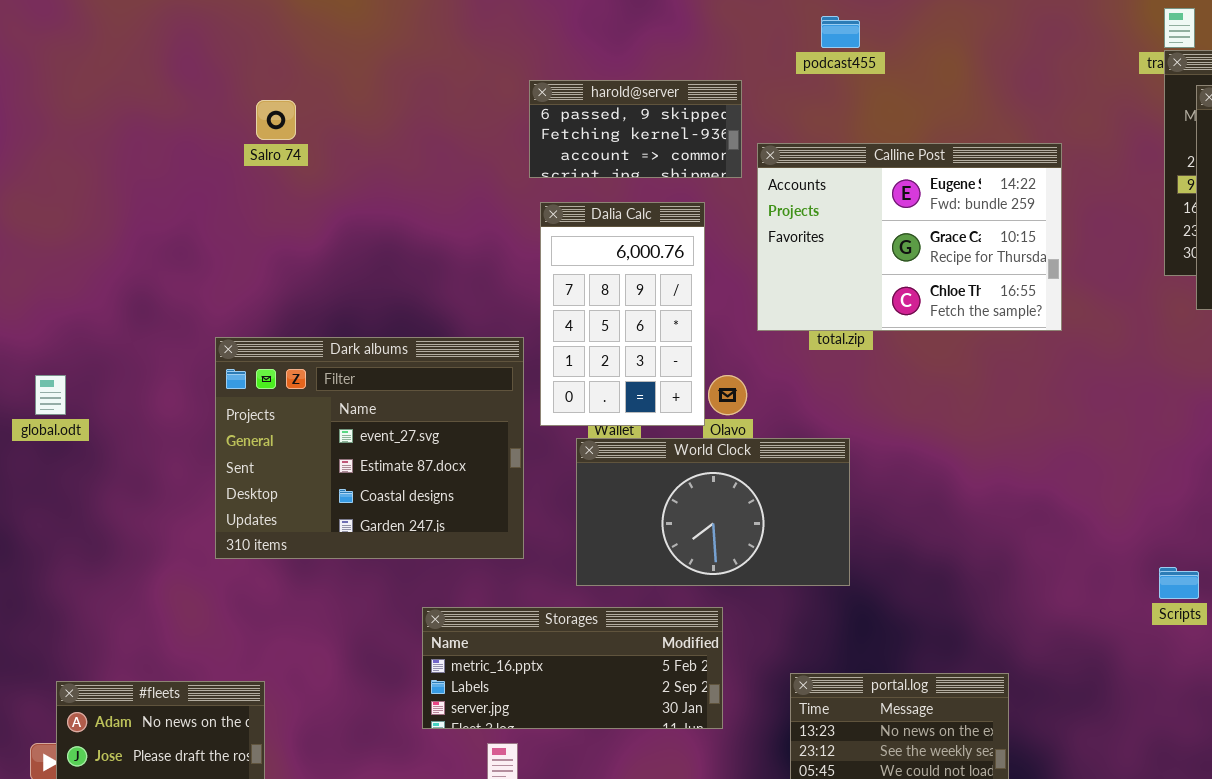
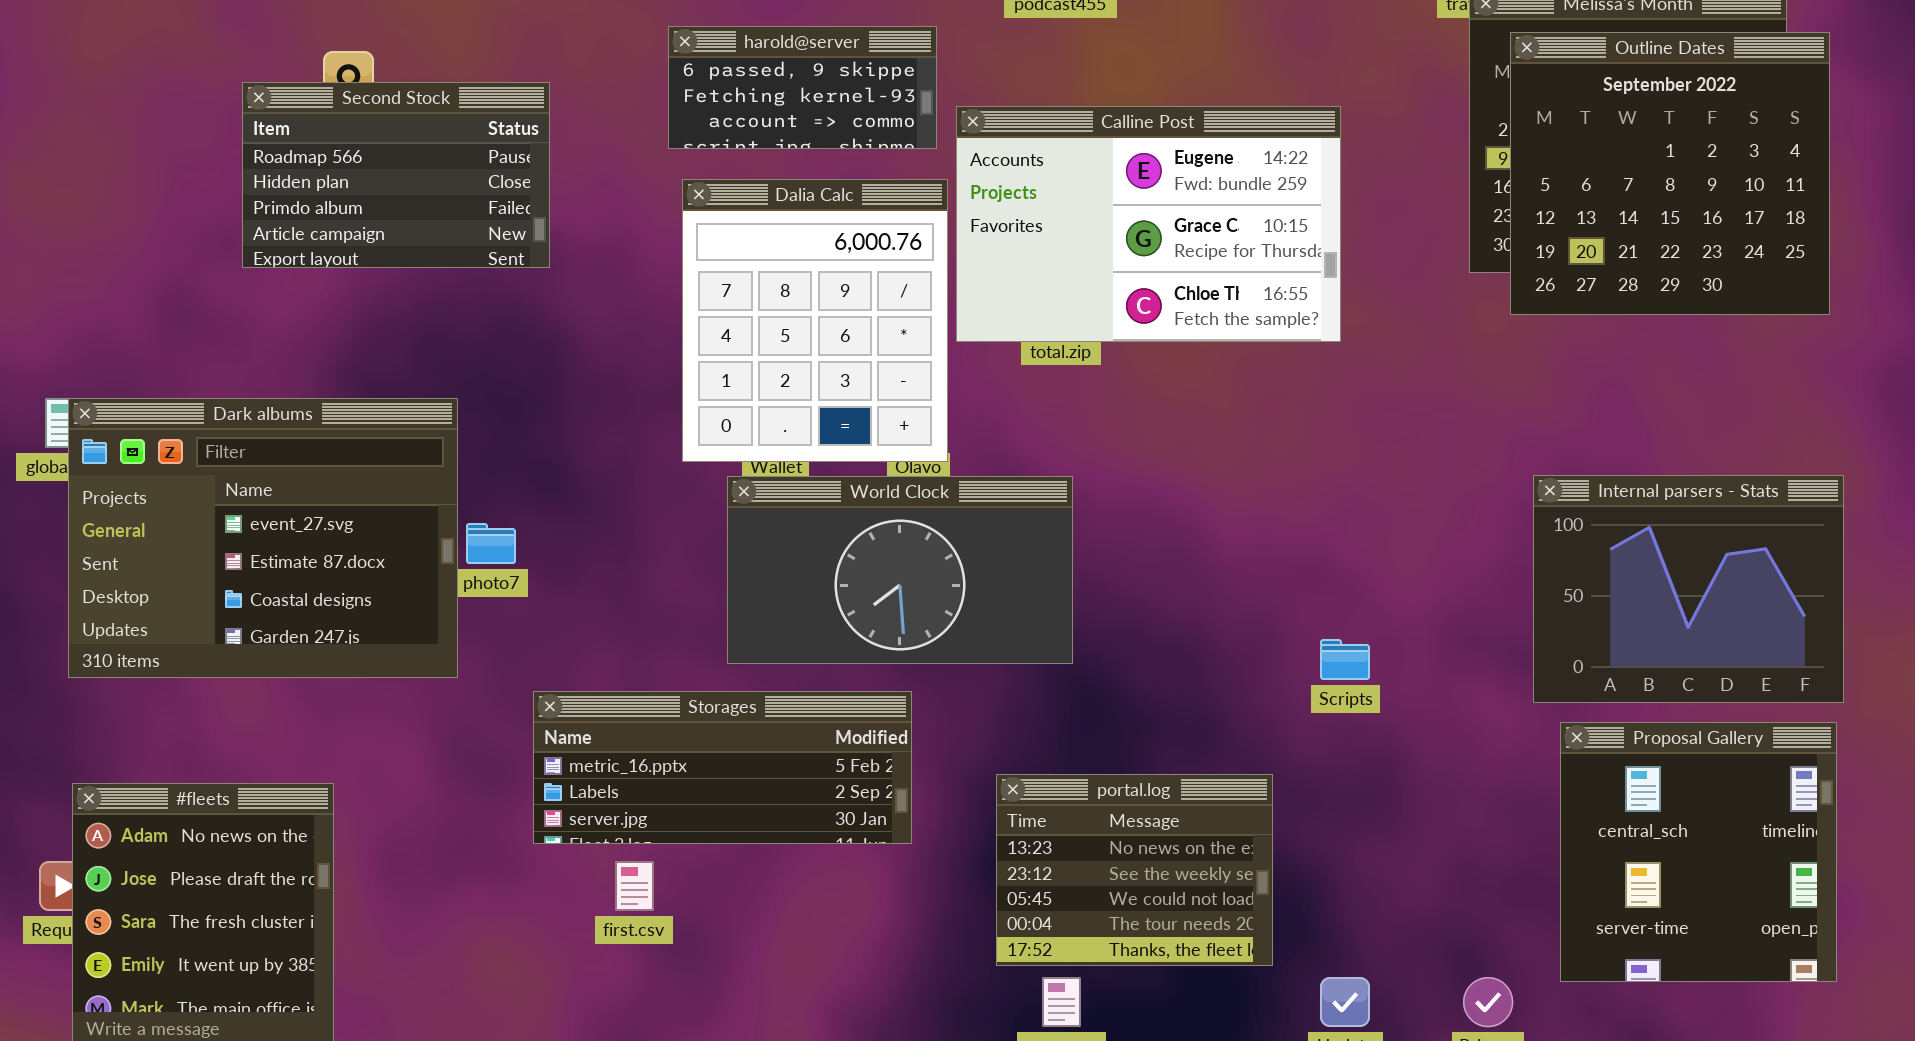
Second Stock: none -> [242,82,550,268], opened
Dalia Calc: [540,202,705,426] -> [682,179,948,462], resized
Dark albums: [215,337,524,559] -> [68,398,458,678], moved
Scripts: [1159,567,1199,599] -> [1320,639,1370,680], moved

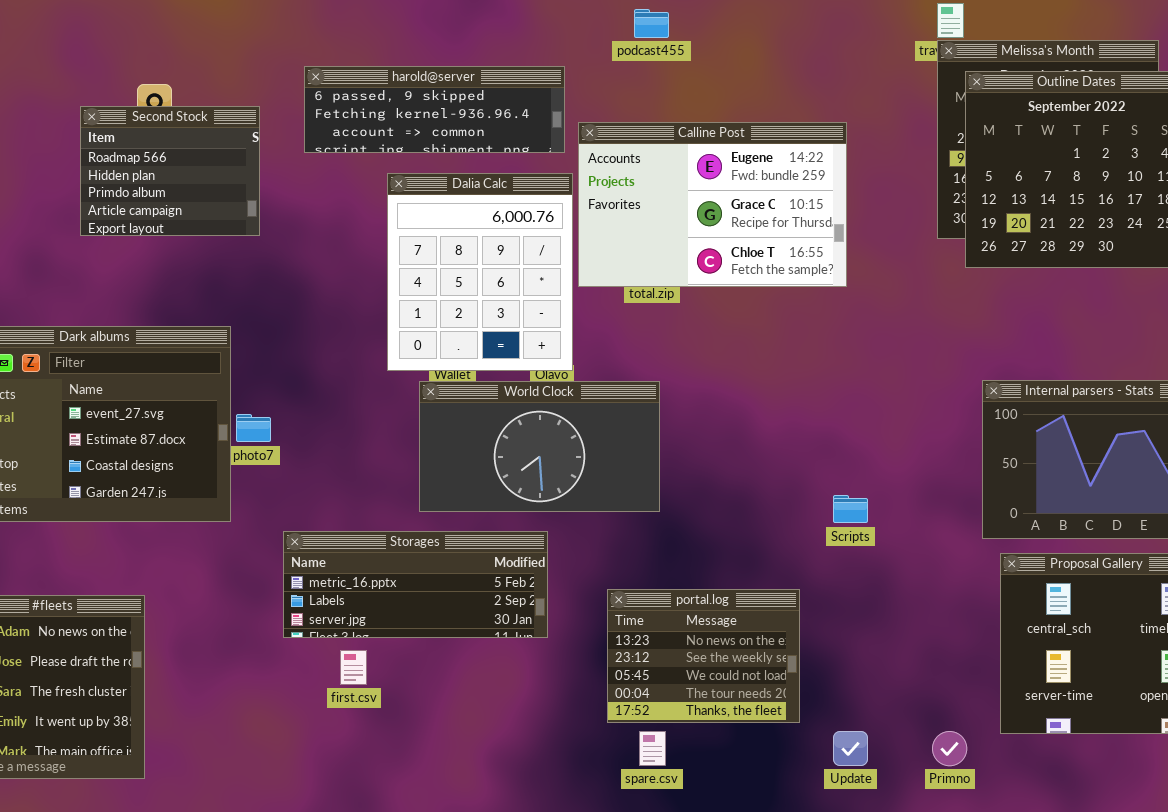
harold@server: [668,26,937,149] -> [304,66,565,153], resized
Second Stock: [242,82,550,268] -> [80,106,260,236], resized

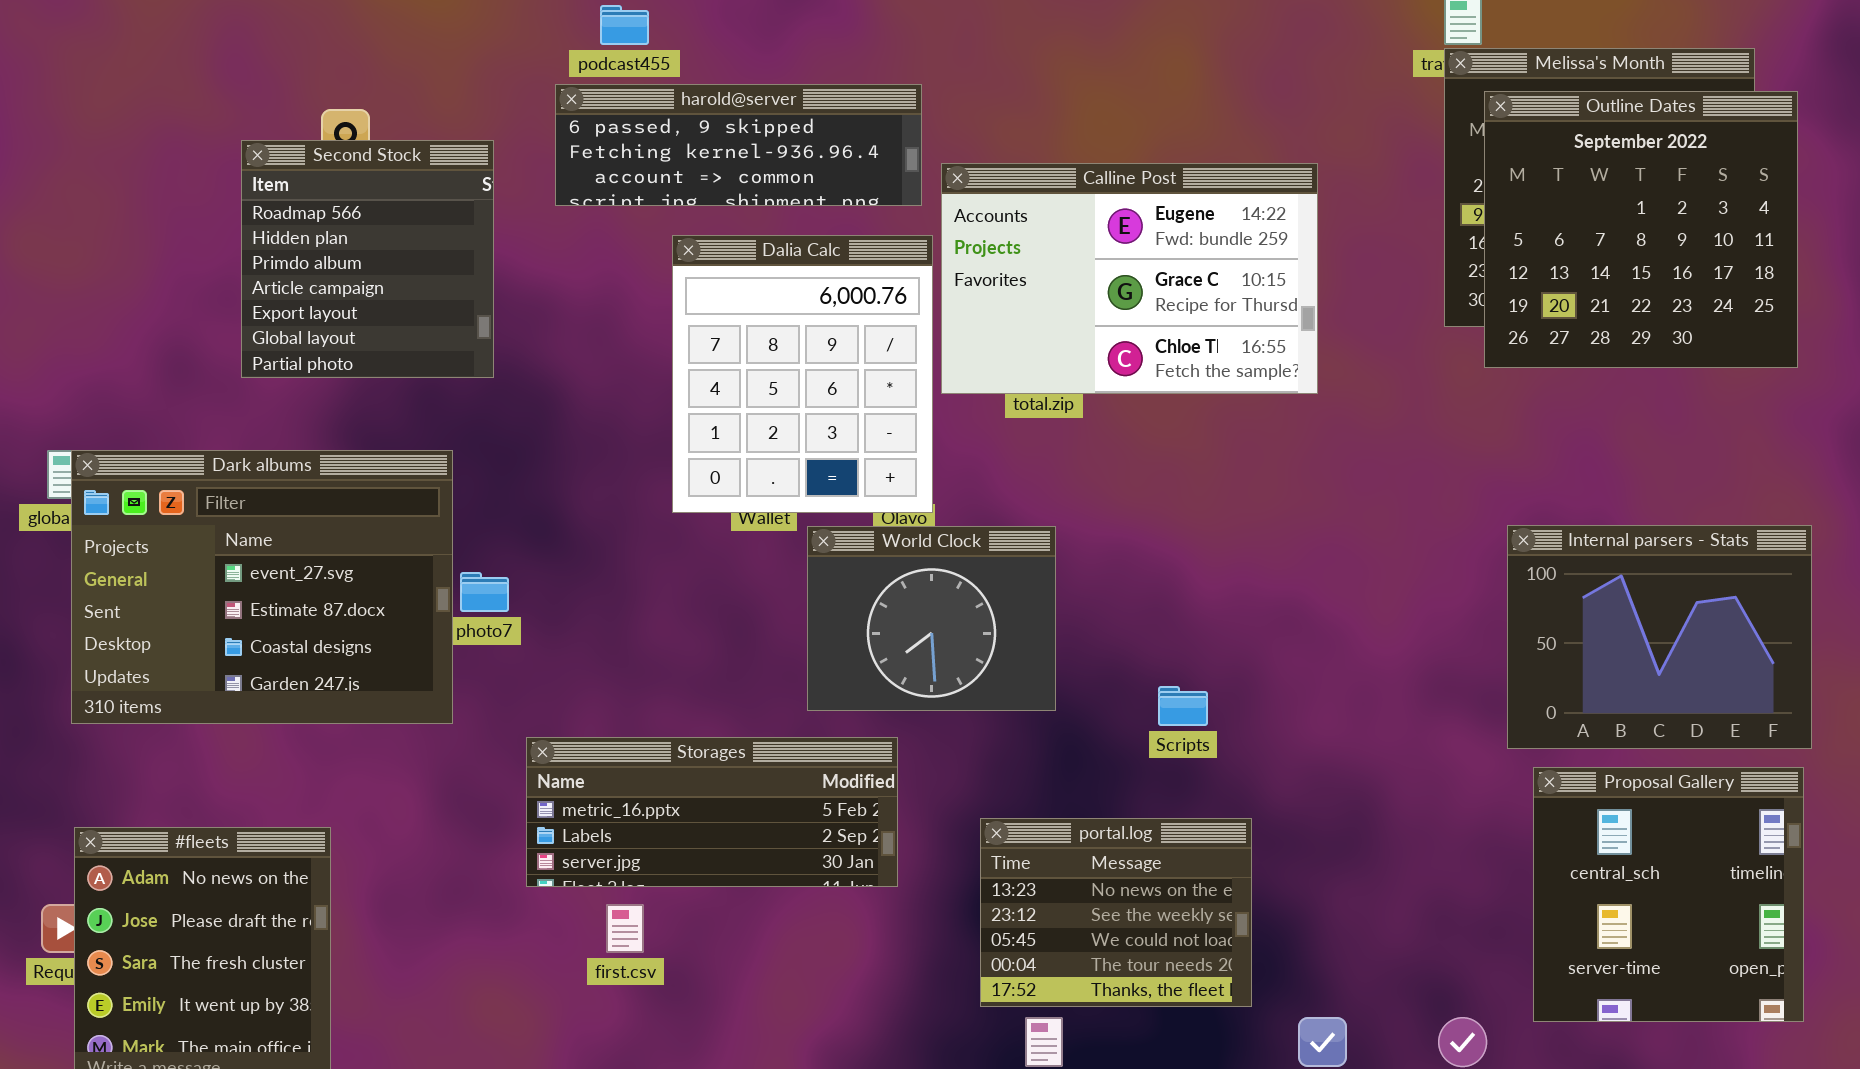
podcast455: [634,9,669,38] -> [600,5,649,45], moved
Second Stock: [80,106,260,236] -> [241,140,494,378], resized
World Clock: [419,381,660,512] -> [807,526,1056,711], resized
Scripts: [833,495,868,523] -> [1158,686,1208,726], moved

